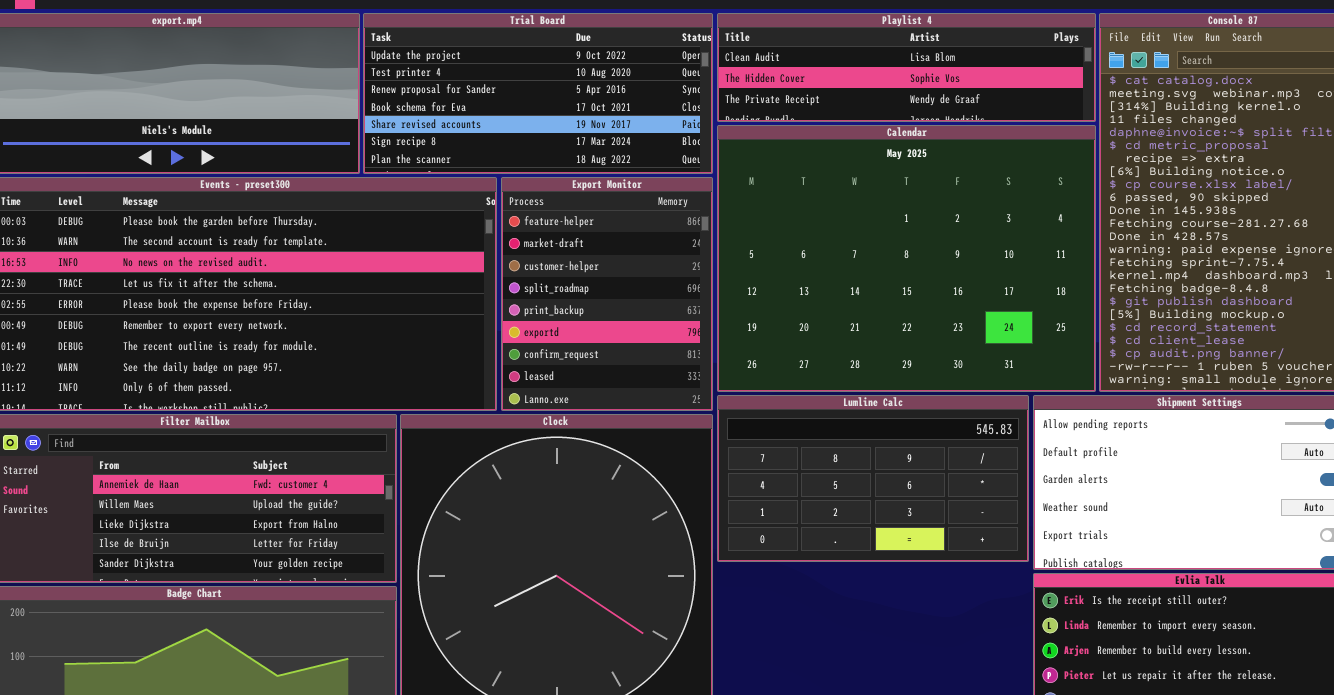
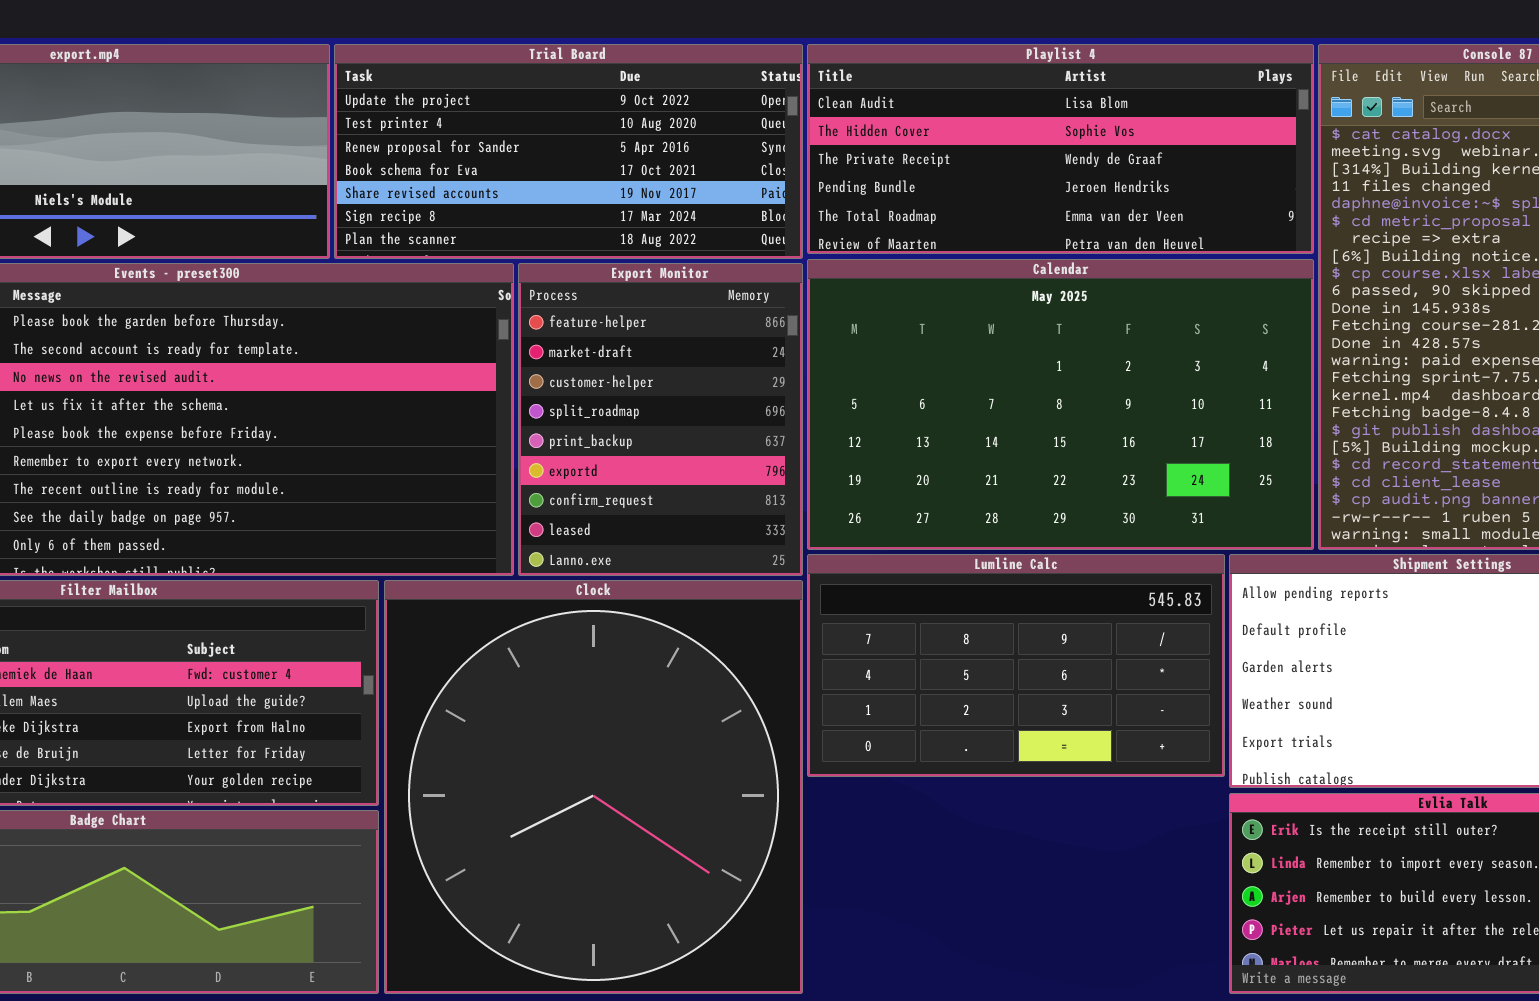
Playlist 4: [717,13,1096,122] -> [807,44,1314,254], resized
Calendar: [717,125,1096,392] -> [807,259,1314,550], resized

